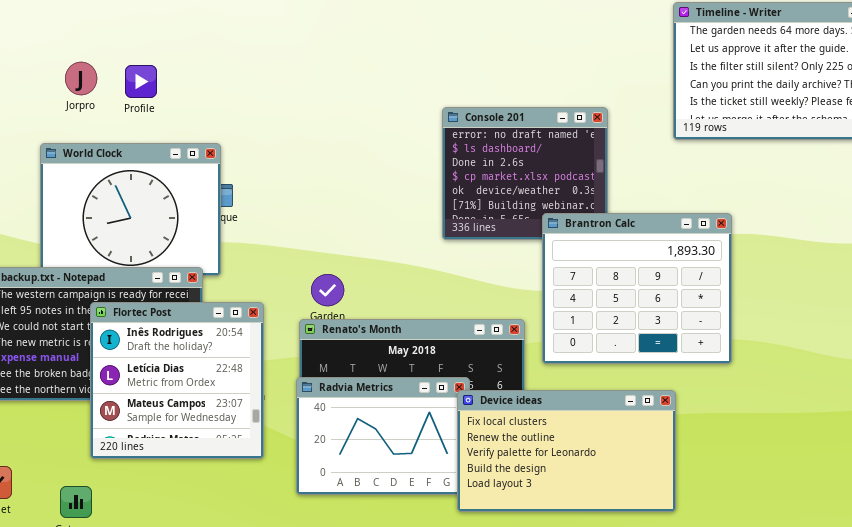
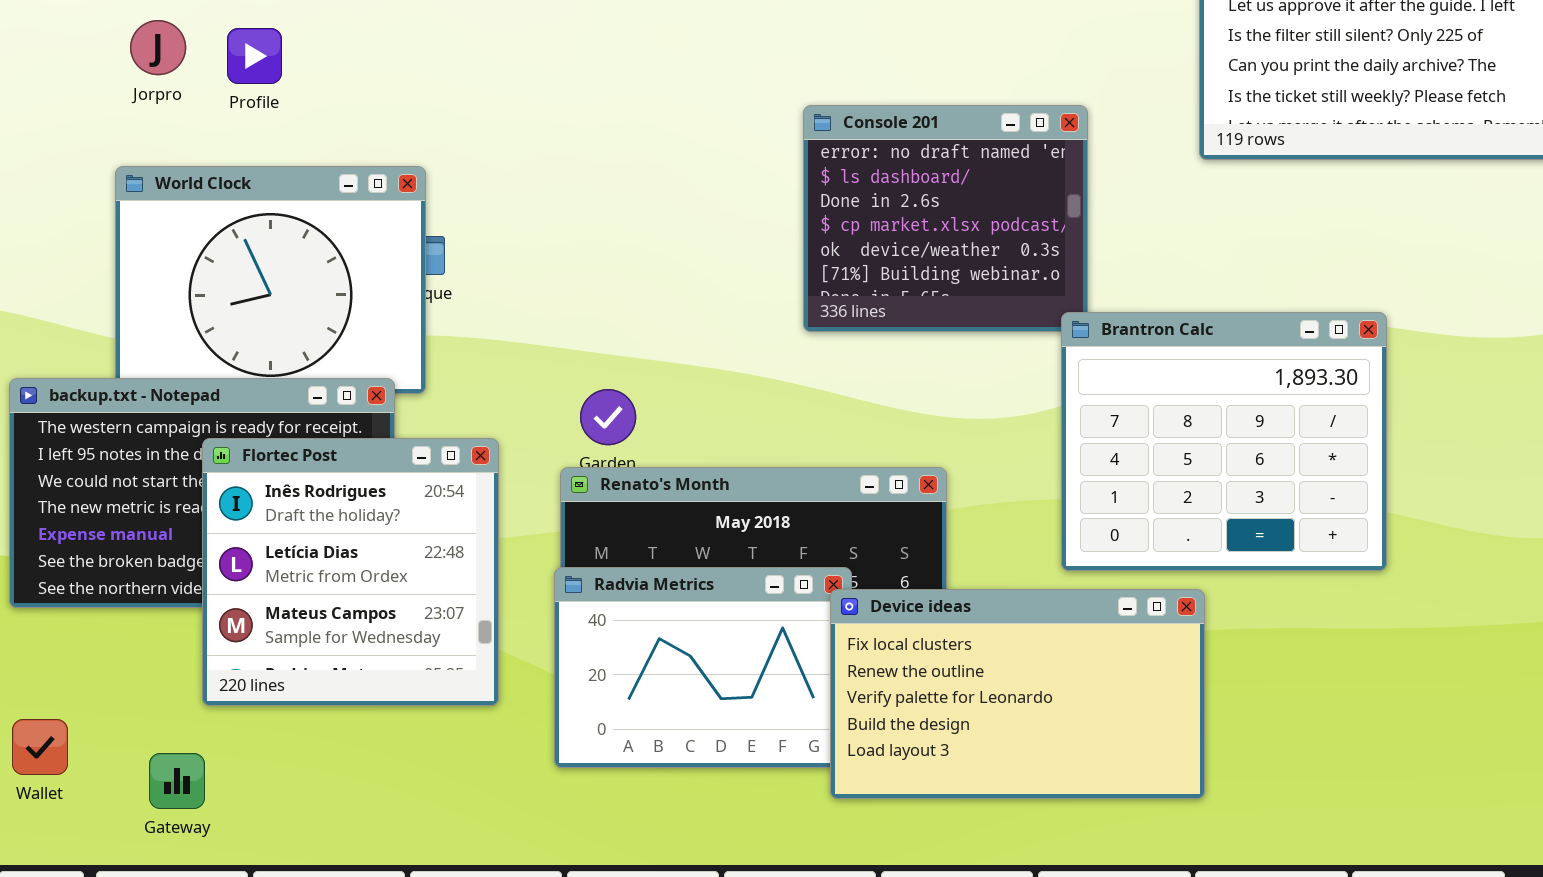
Jorpro: [65,62,97,95] -> [130,20,186,75], moved
Profile: [125,65,157,98] -> [227,28,282,84], moved
Brantron Calc: [542,213,732,364] -> [1061,312,1387,571], moved

